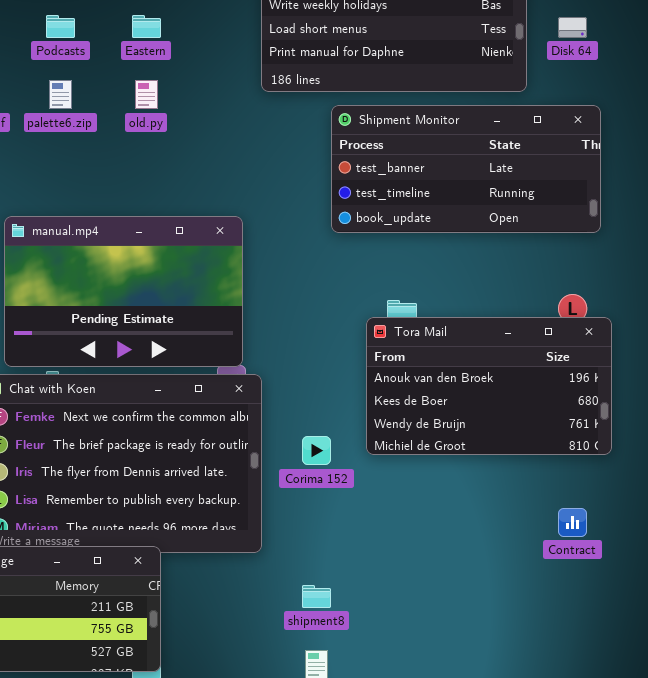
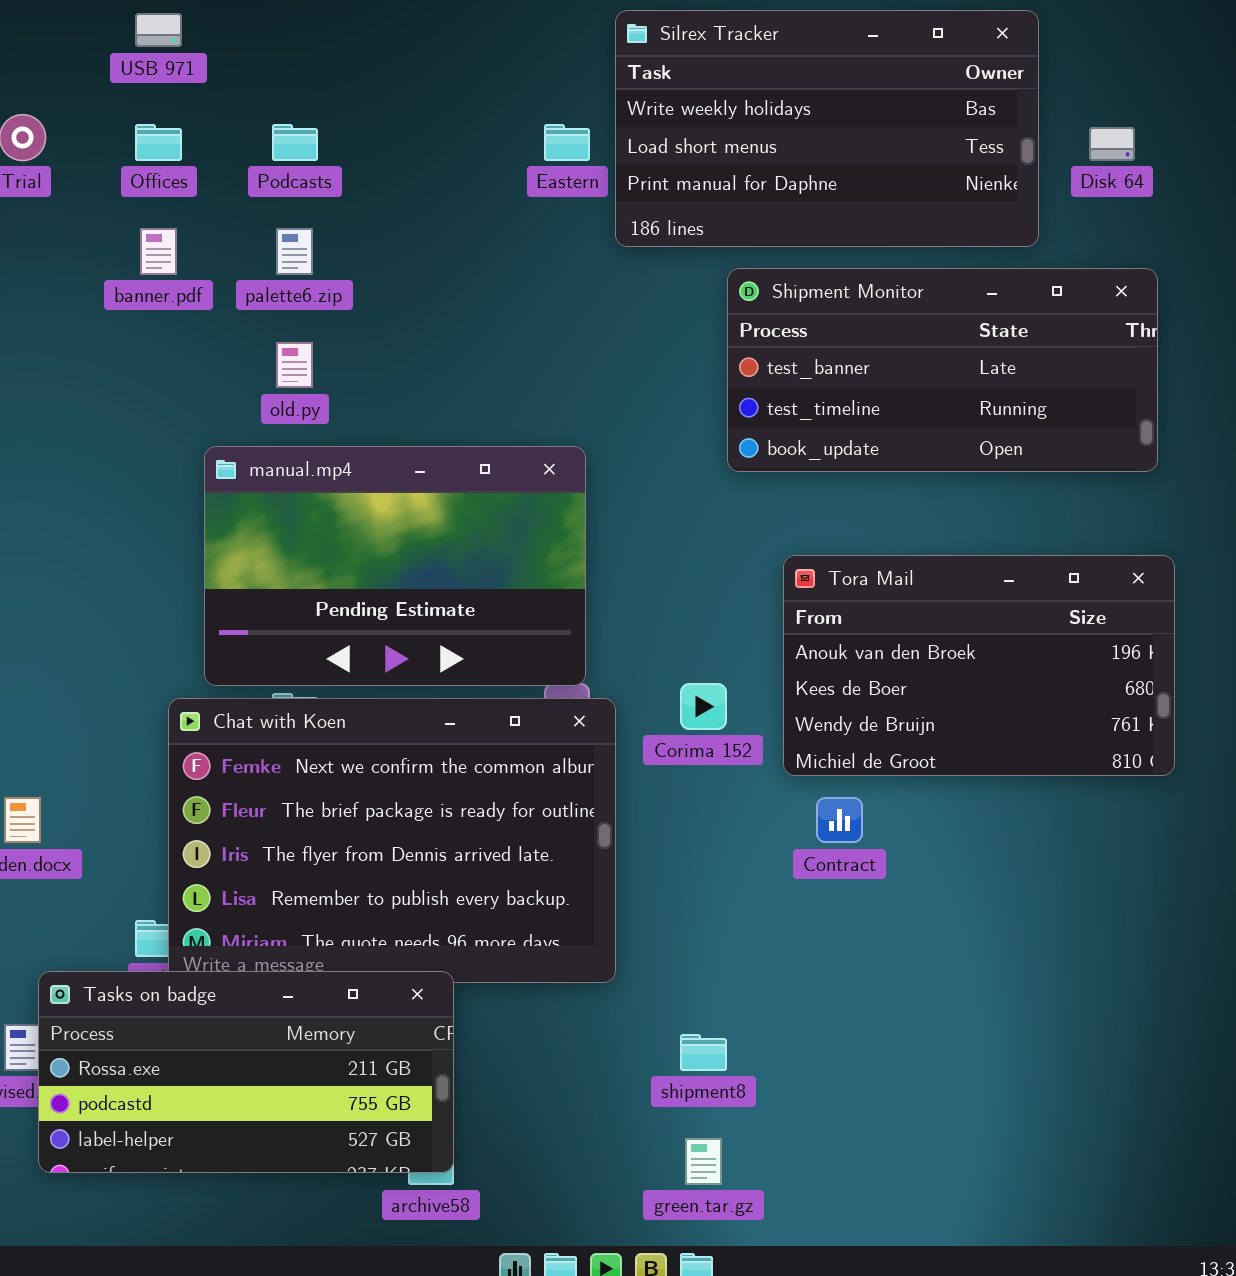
Eastern: [132,15,161,38] -> [544,124,590,161], moved
old.py: [135,80,158,109] -> [276,342,313,388], moved
Tora Mail: [366,317,612,455] -> [783,555,1175,776], moved
Corima 152: [302,436,331,465] -> [680,683,727,730], moved
Contract: [558,508,587,537] -> [816,797,863,843], moved

